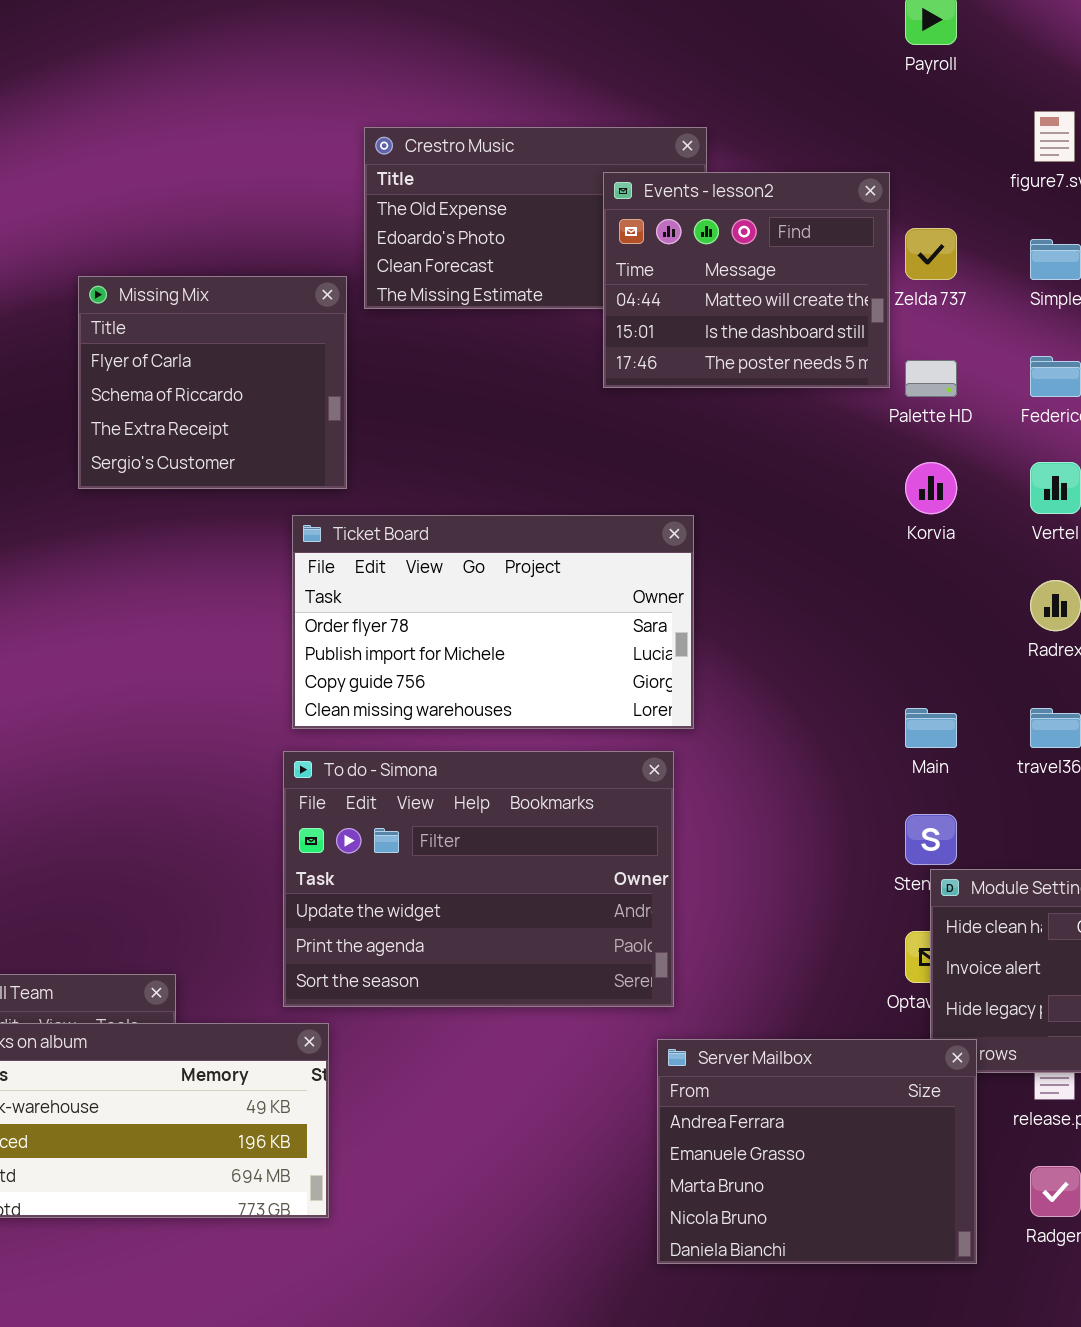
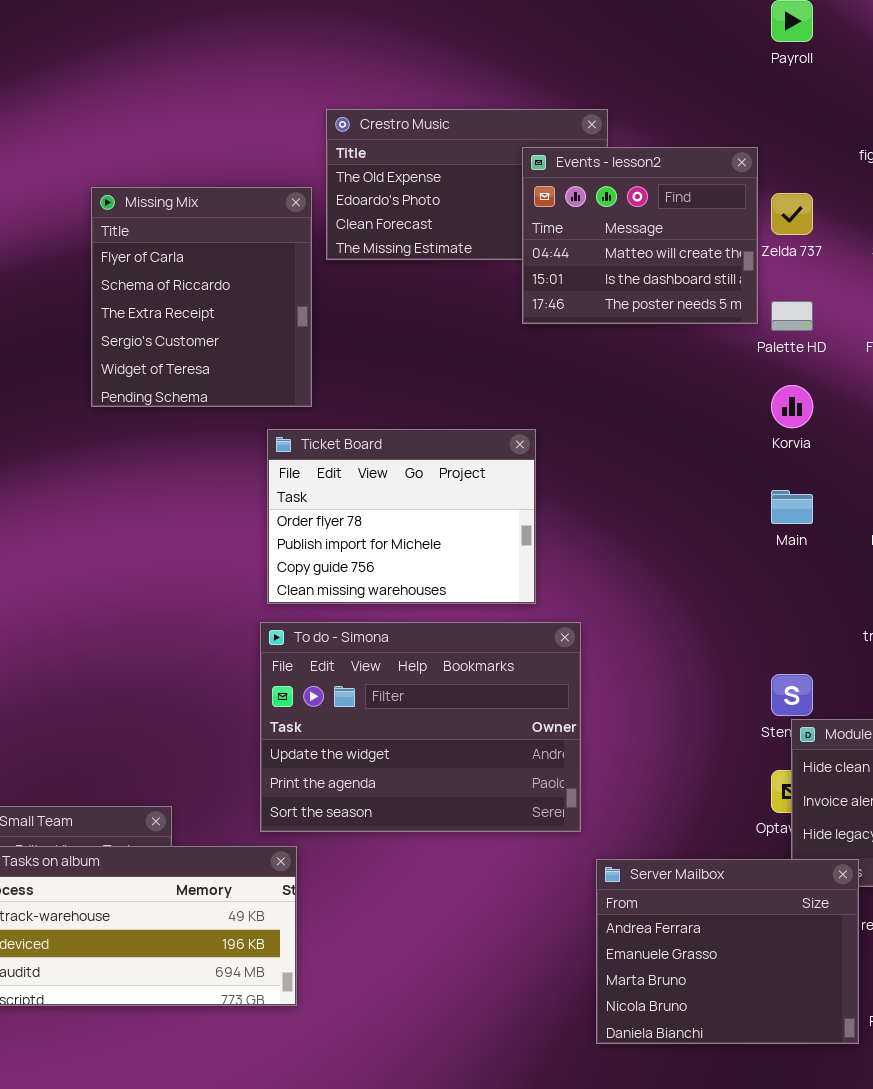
Missing Mix: [78,276,347,489] -> [91,187,312,407], resized
Ticket Board: [292,515,694,729] -> [267,429,536,604], resized
Main: [905,708,957,748] -> [771,490,813,524], moved
Server Mailbox: [657,1039,977,1264] -> [596,859,859,1044], moved

